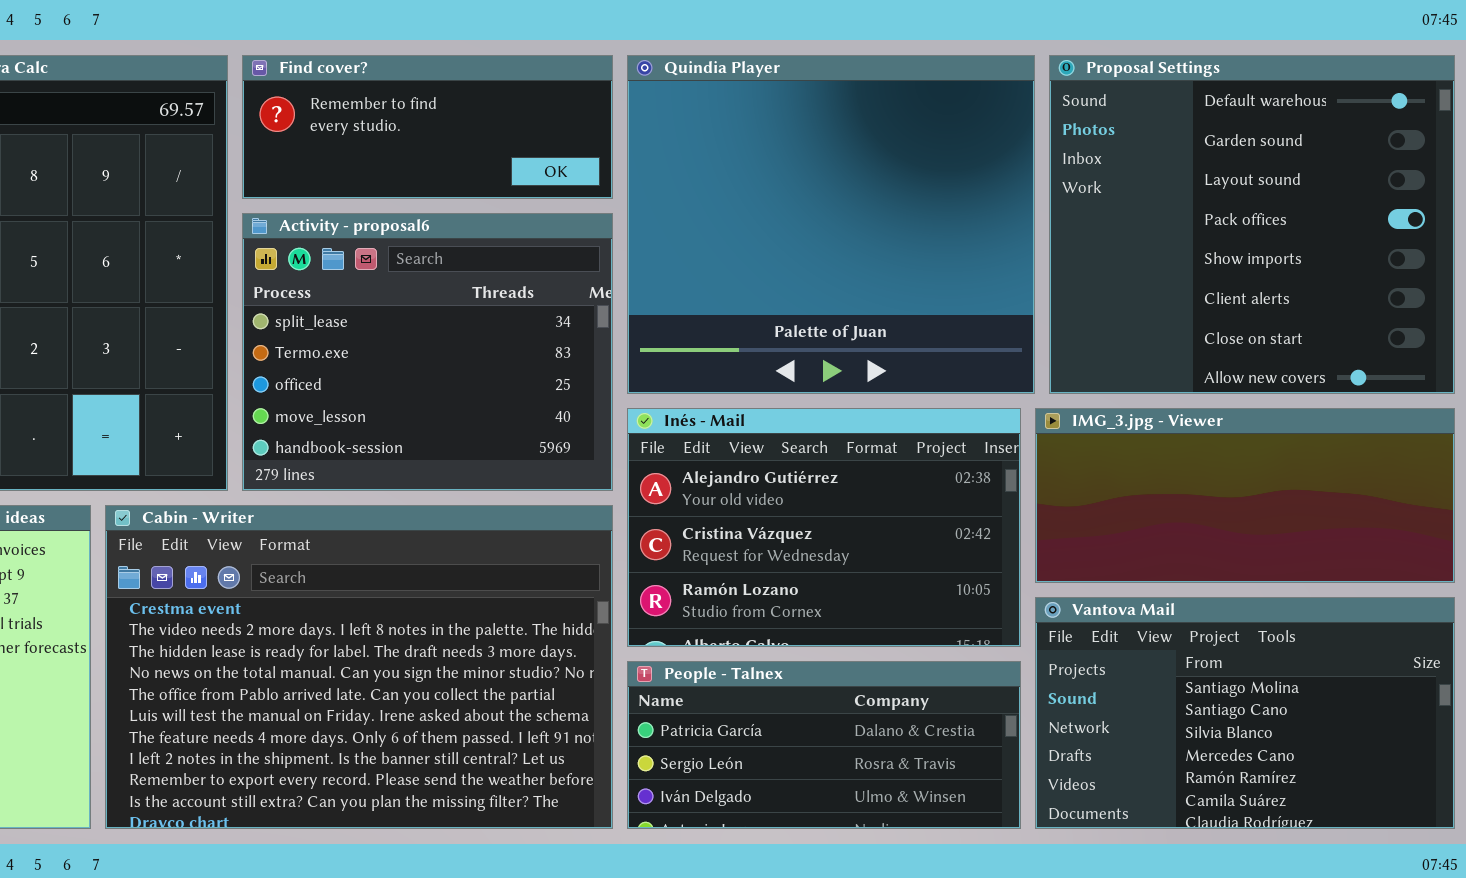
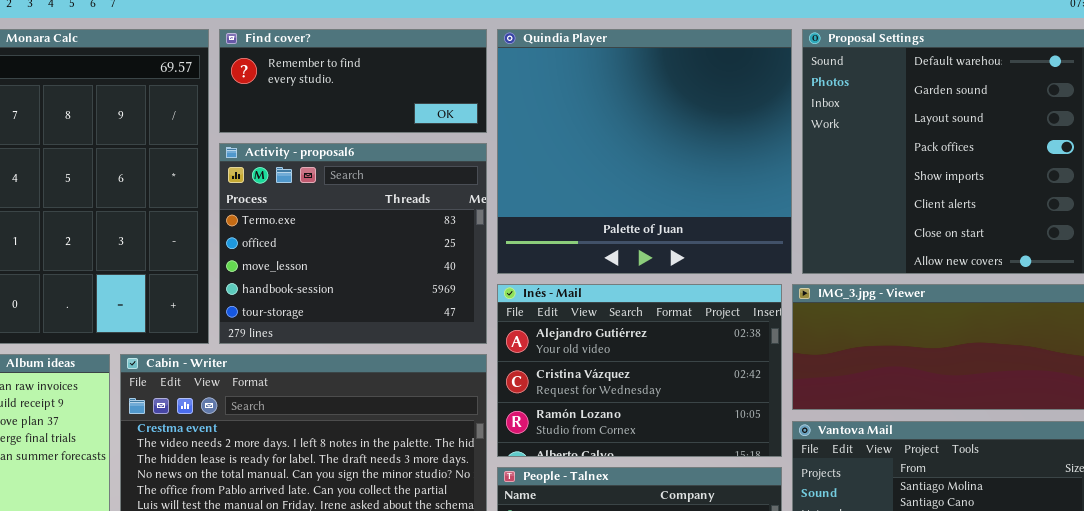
Activity - proposal6: [242,213,613,491] -> [219,143,487,344], scrolled down 1 row

